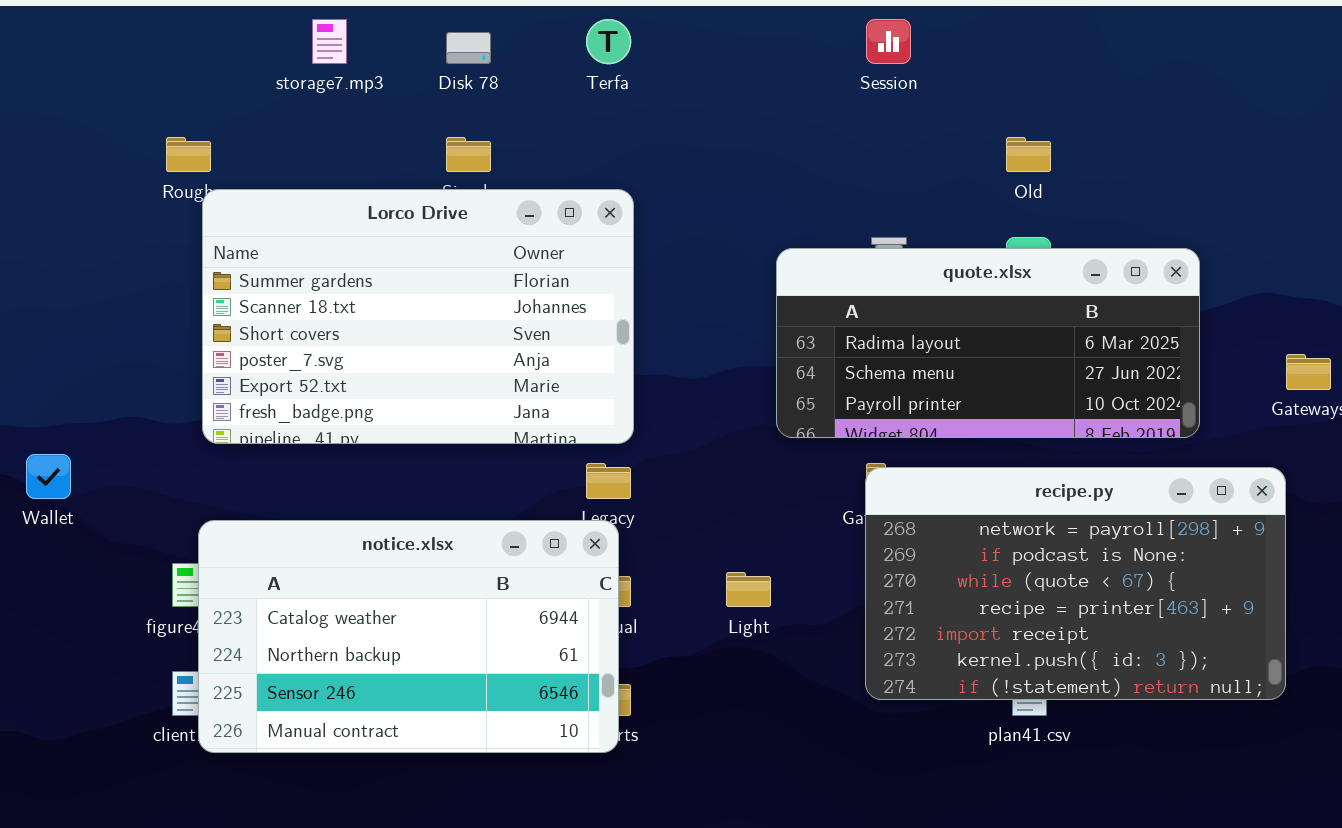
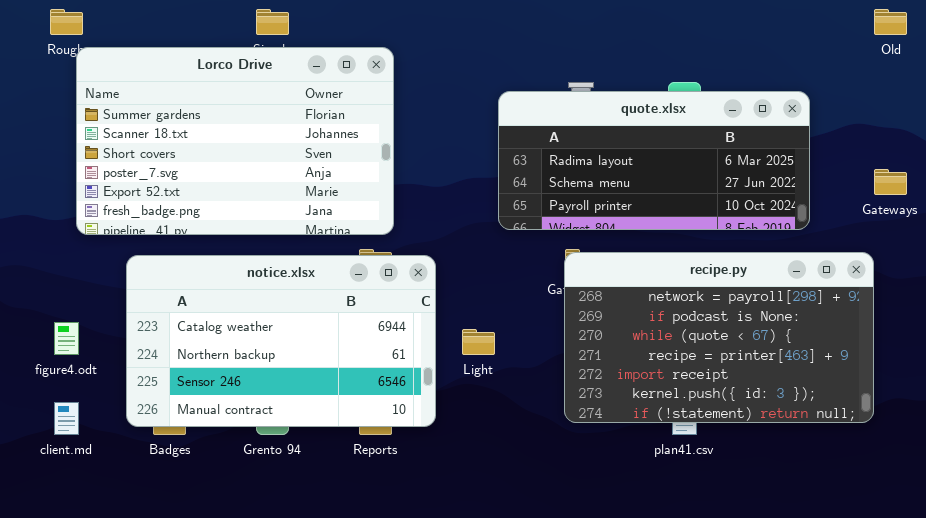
Old: [1006,137,1051,172] -> [874,9,907,35], moved
notice.xlsx: [198,520,619,753] -> [126,255,436,427], moved

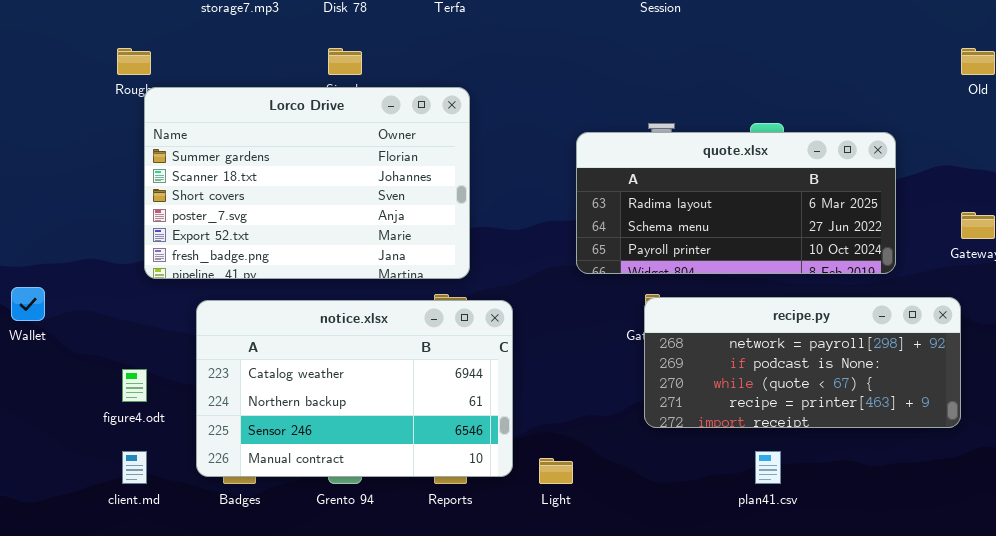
recipe.py: [564,252,874,423] -> [644,297,961,428], resized
Light: [462,329,495,355] -> [539,458,573,484], moved

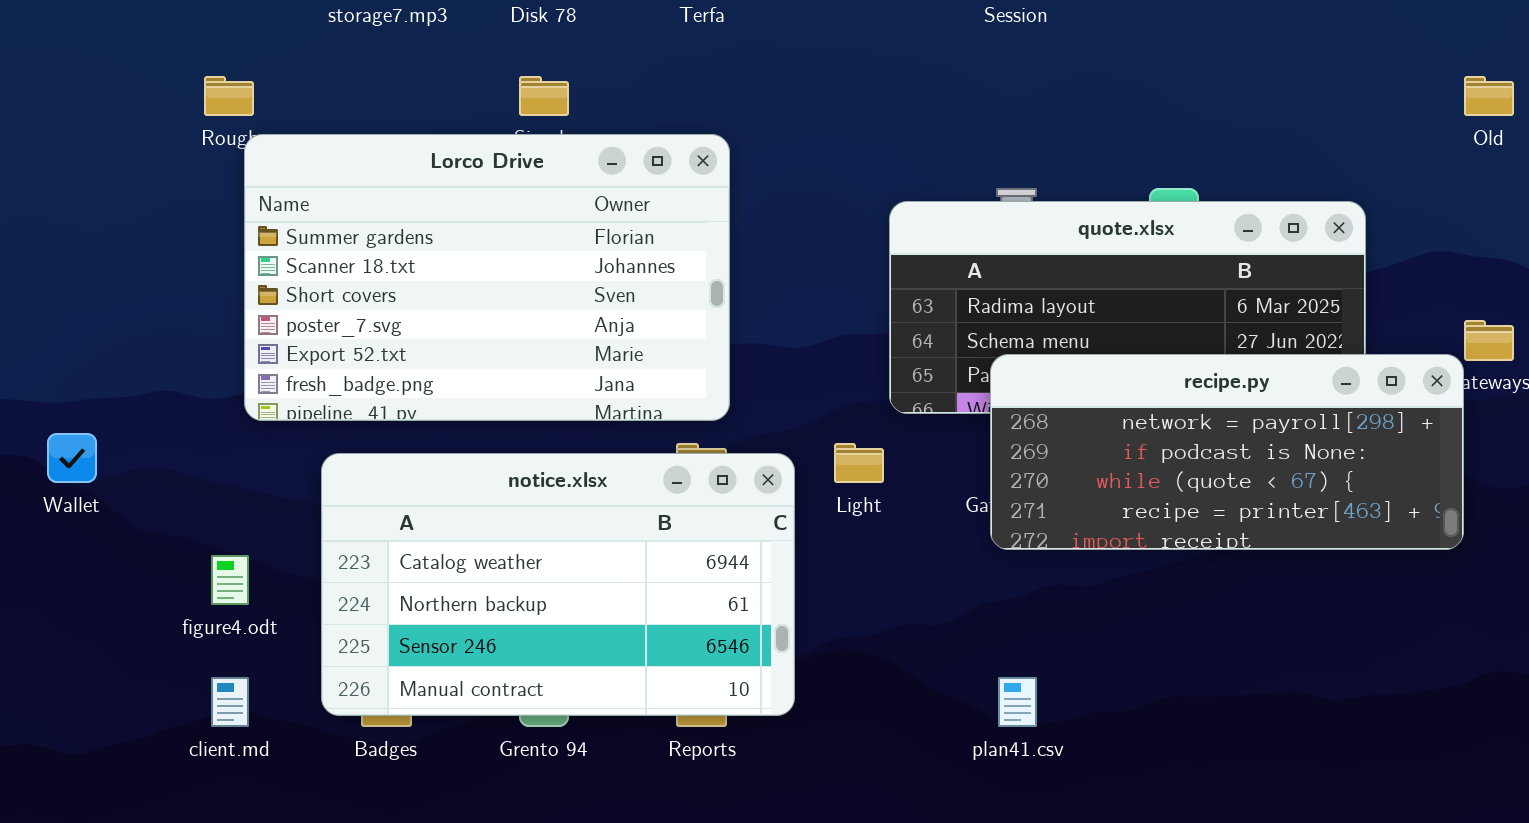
recipe.py: [644,297,961,428] -> [990,354,1464,550], moved
plan41.csv: [755,451,781,484] -> [998,677,1037,727], moved
Light: [539,458,573,484] -> [834,443,884,483], moved

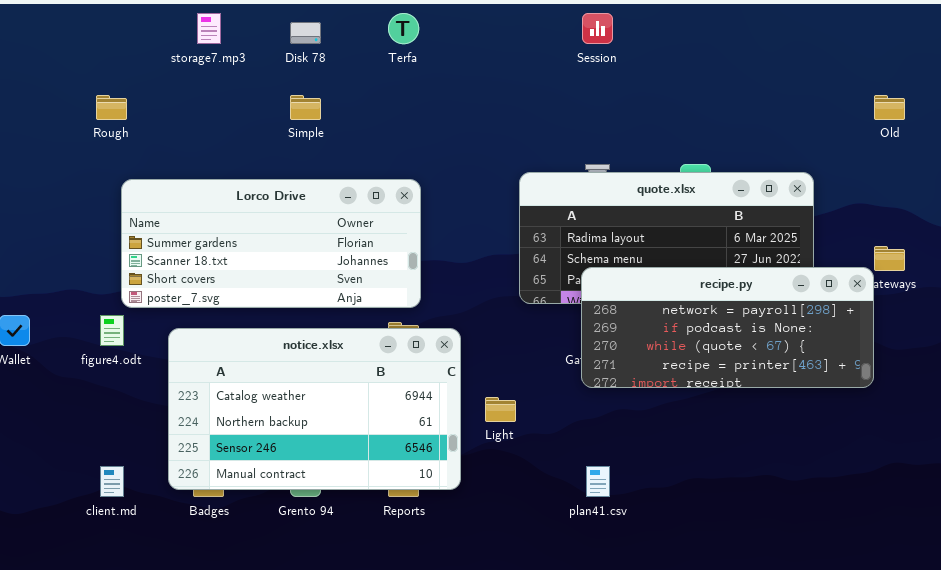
Lorco Drive: [244,134,730,421] -> [121,179,421,308], resized
Light: [834,443,884,483] -> [485,397,516,422], moved
figure4.odt: [211,555,249,605] -> [100,315,124,346], moved

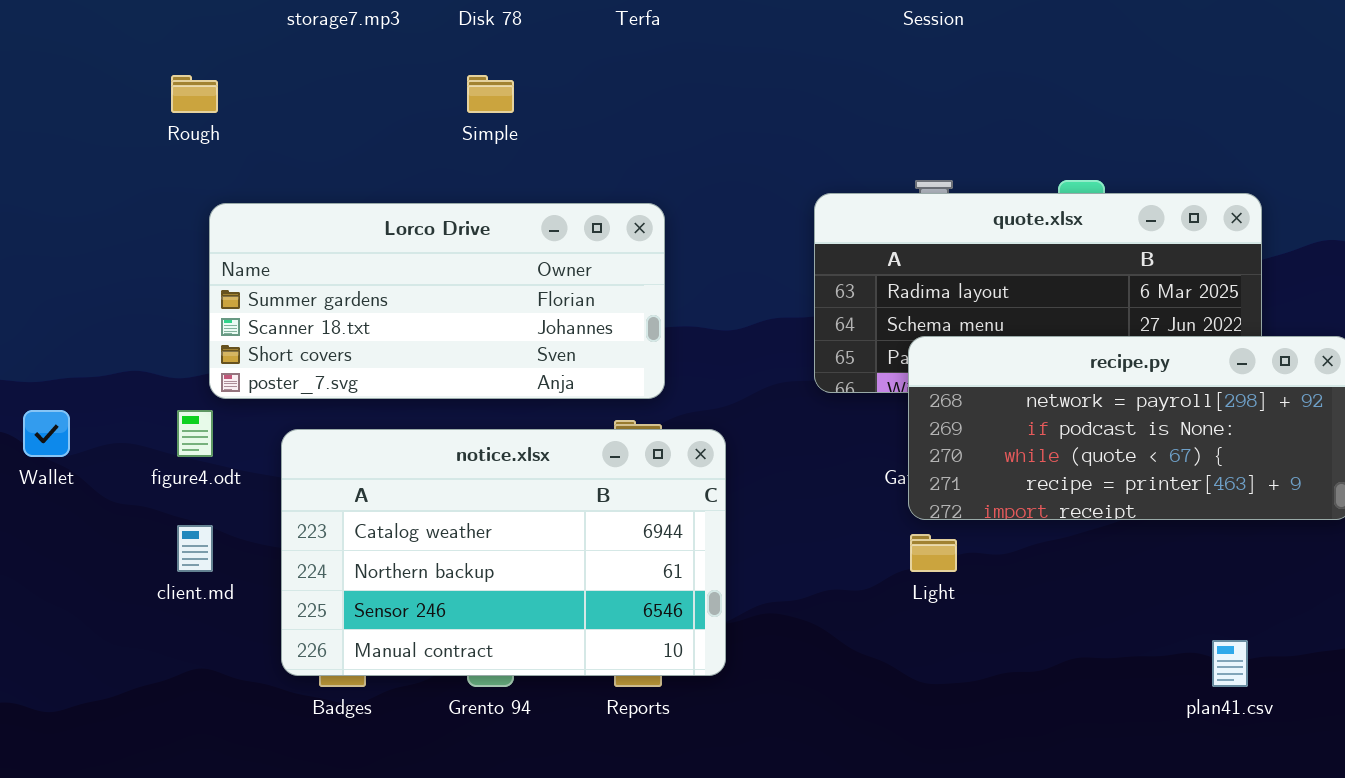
Light: [485,397,516,422] -> [910,534,957,572], moved
client.md: [100,466,124,497] -> [177,525,213,572], moved
plan41.csv: [586,466,610,497] -> [1212,640,1248,687], moved

